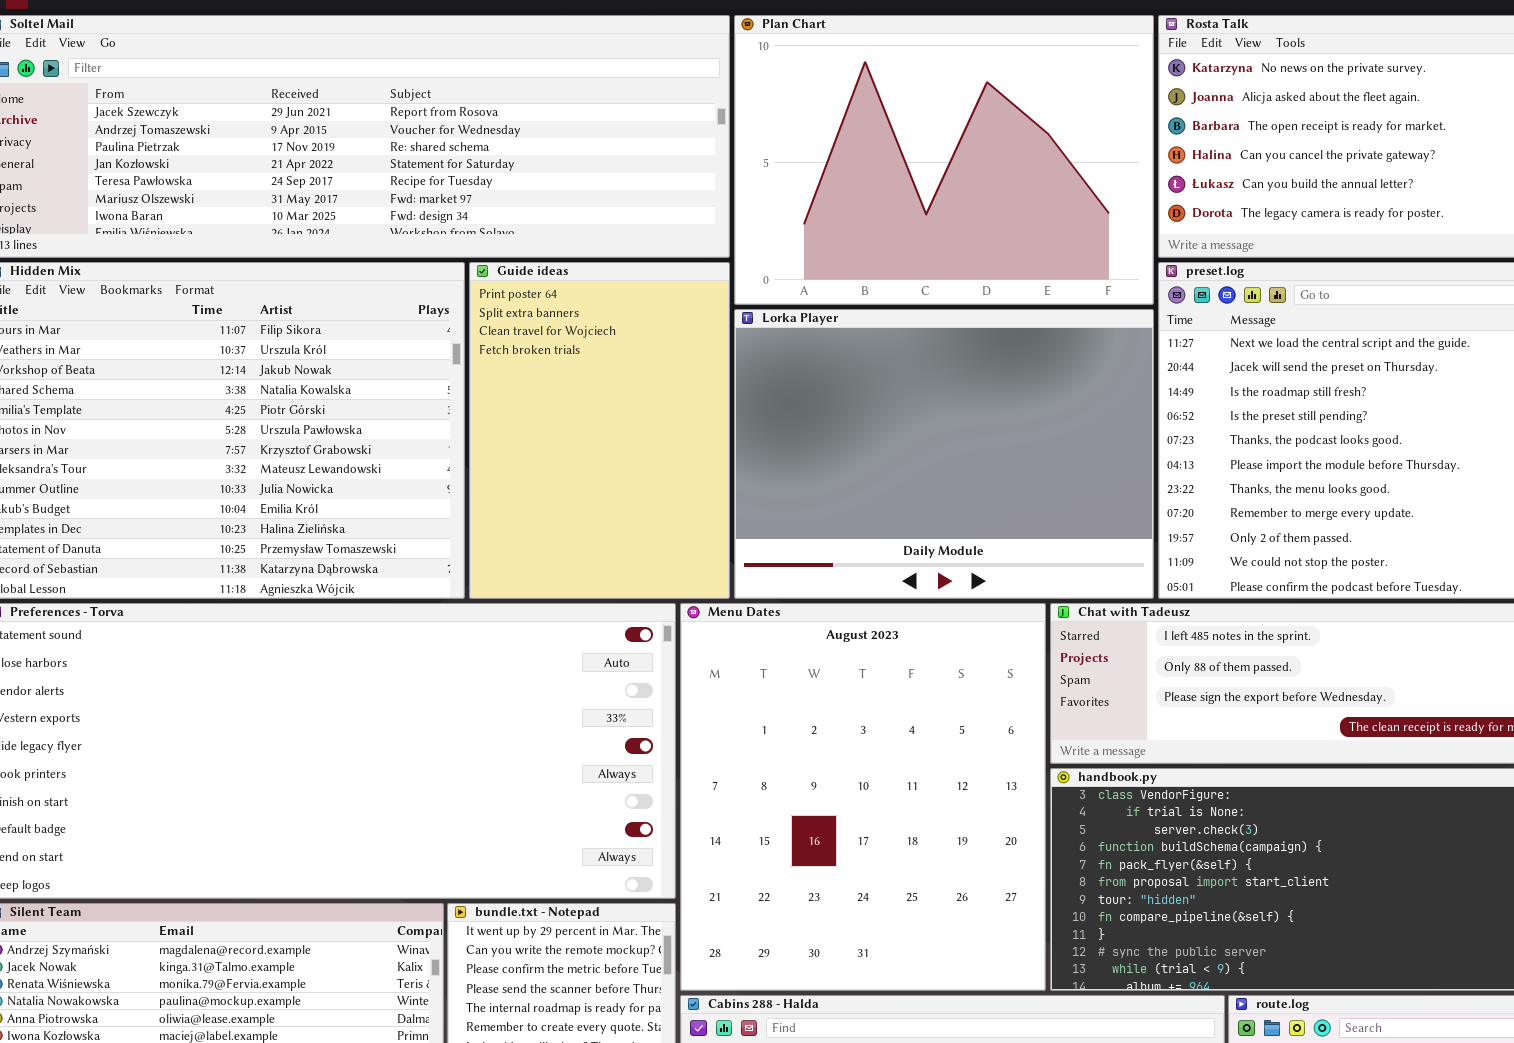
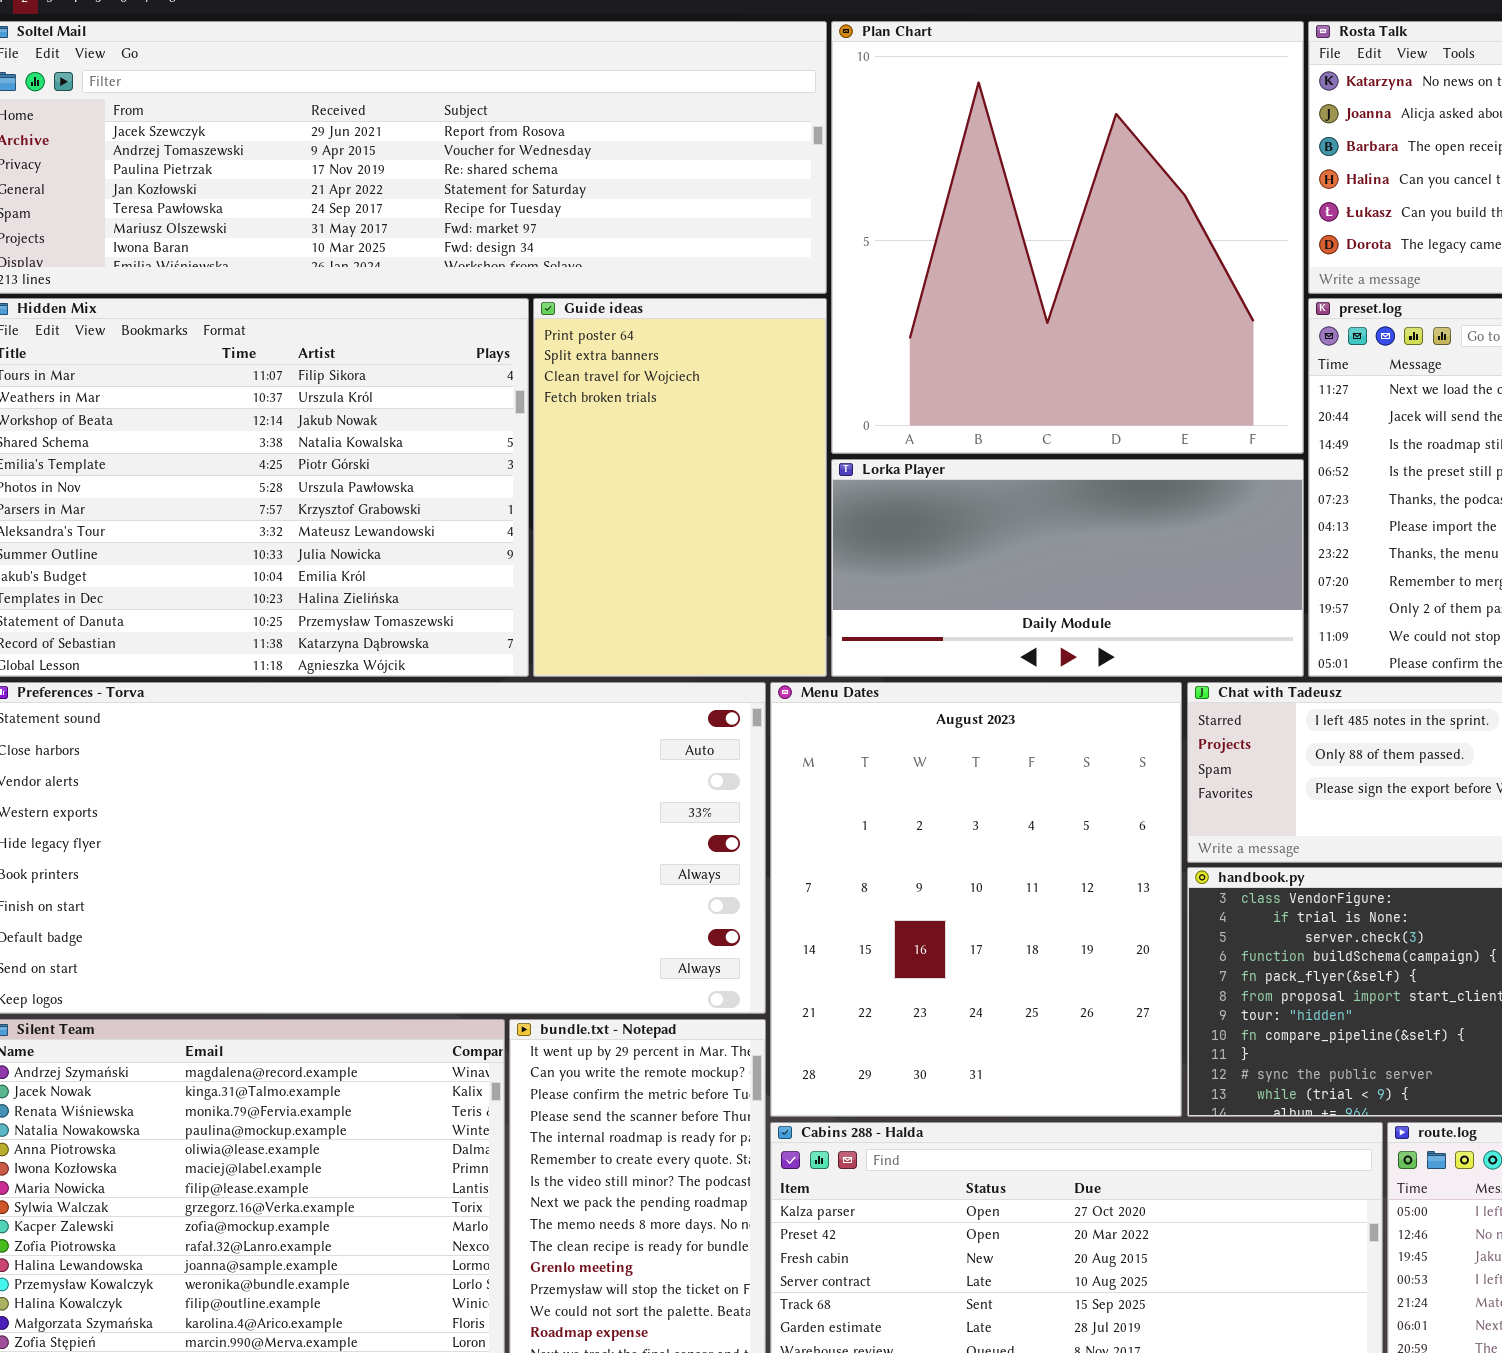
Plan Chart: [734,15,1154,305] -> [831,21,1304,454], resized
Lorka Player: [734,309,1154,599] -> [831,459,1304,677], resized

